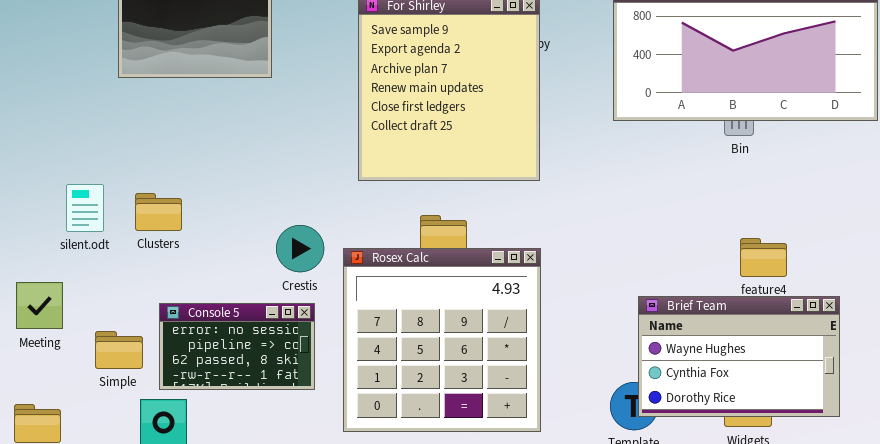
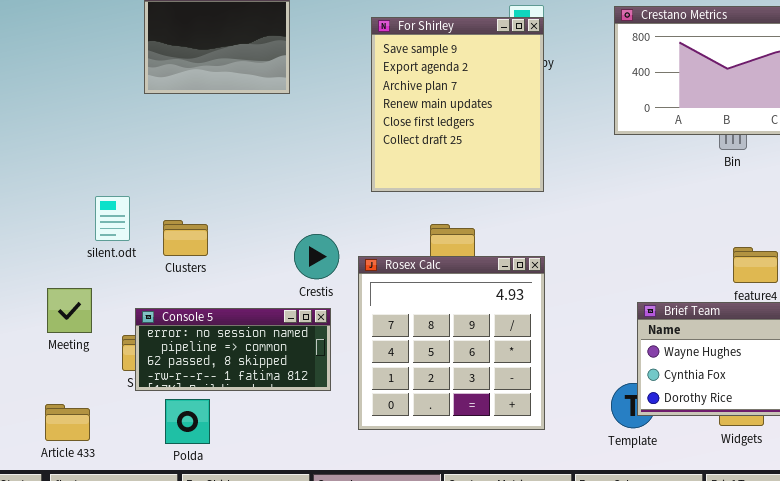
Clusters: [135,193,182,231] -> [163,220,208,256], moved
Console 5: [159,303,315,390] -> [135,308,331,391], resized

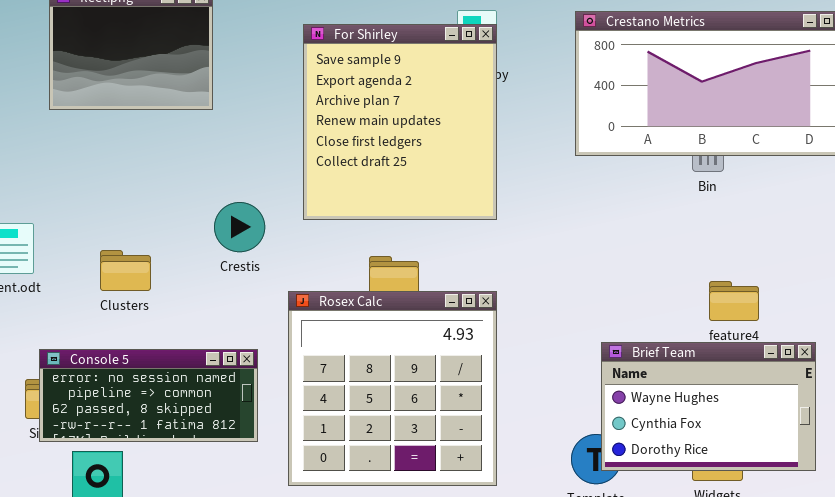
Clusters: [163,220,208,256] -> [100,250,151,291], moved
Crestis: [294,234,339,279] -> [214,202,265,252], moved

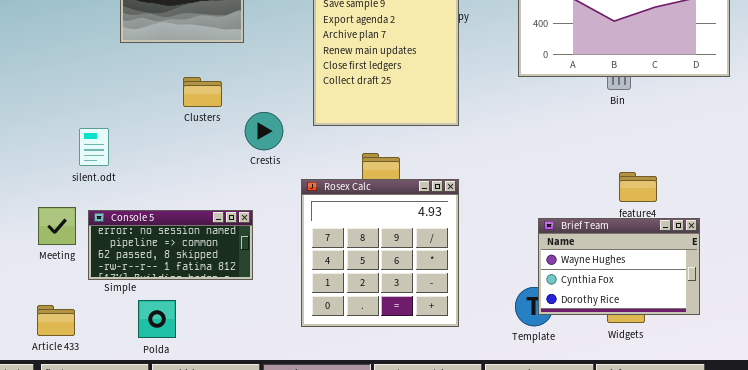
Clusters: [100,250,151,291] -> [183,77,222,107], moved
Console 5: [39,349,258,442] -> [88,210,253,280], moved

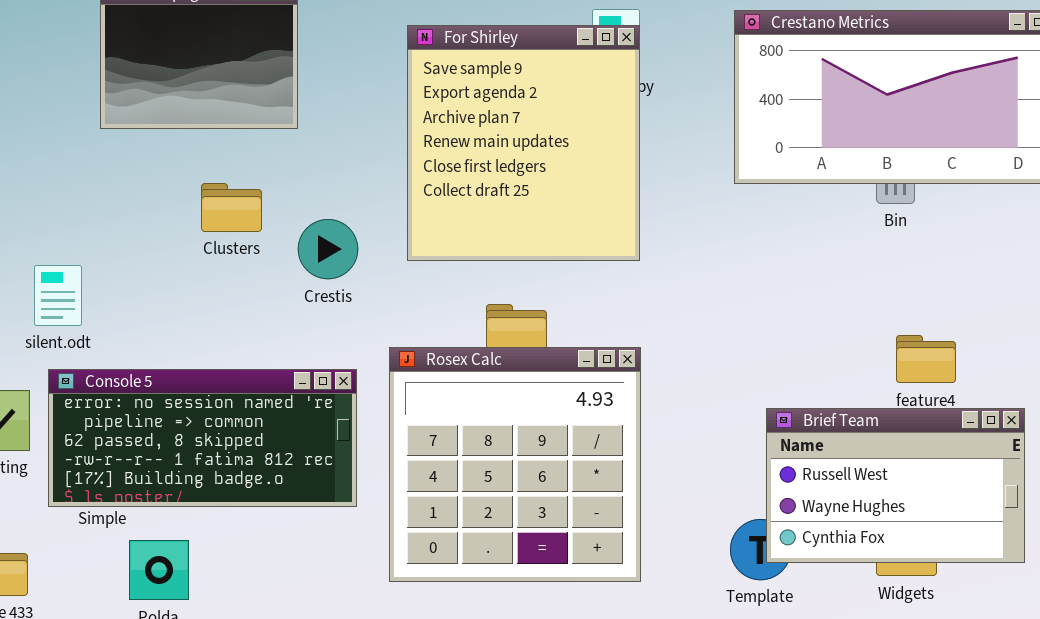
Crestis: [245,112,283,150] -> [298,219,358,279], moved
Console 5: [88,210,253,280] -> [48,369,357,507], resized
Brief Team: [538,218,700,315] -> [766,408,1025,563], scrolled up 1 row

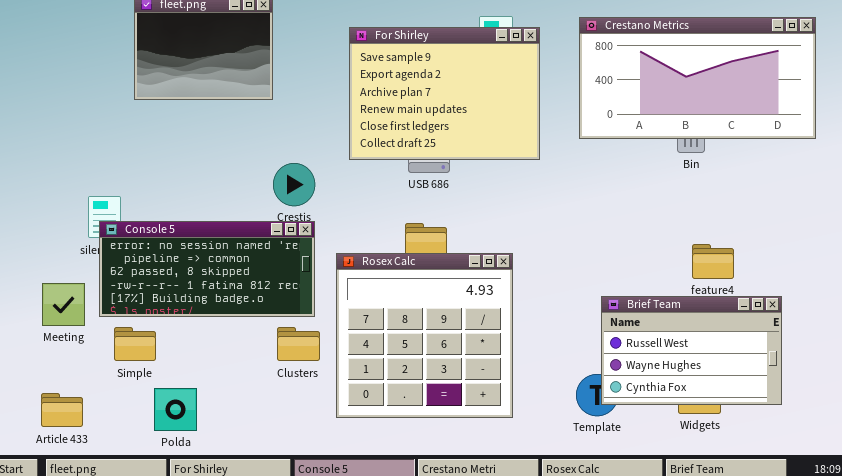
For Shirley: [407,25,640,261] -> [349,27,540,160], resized
Clusters: [201,183,262,232] -> [277,327,320,361], moved
Console 5: [48,369,357,507] -> [99,221,315,317], moved

